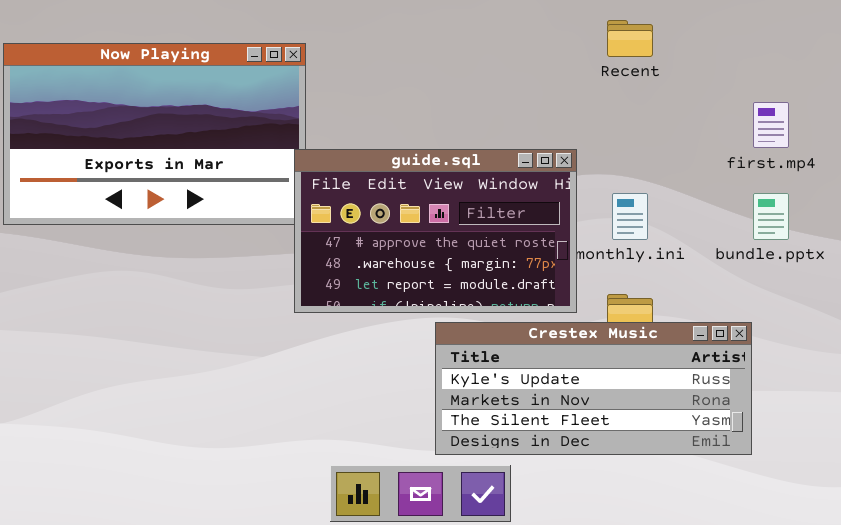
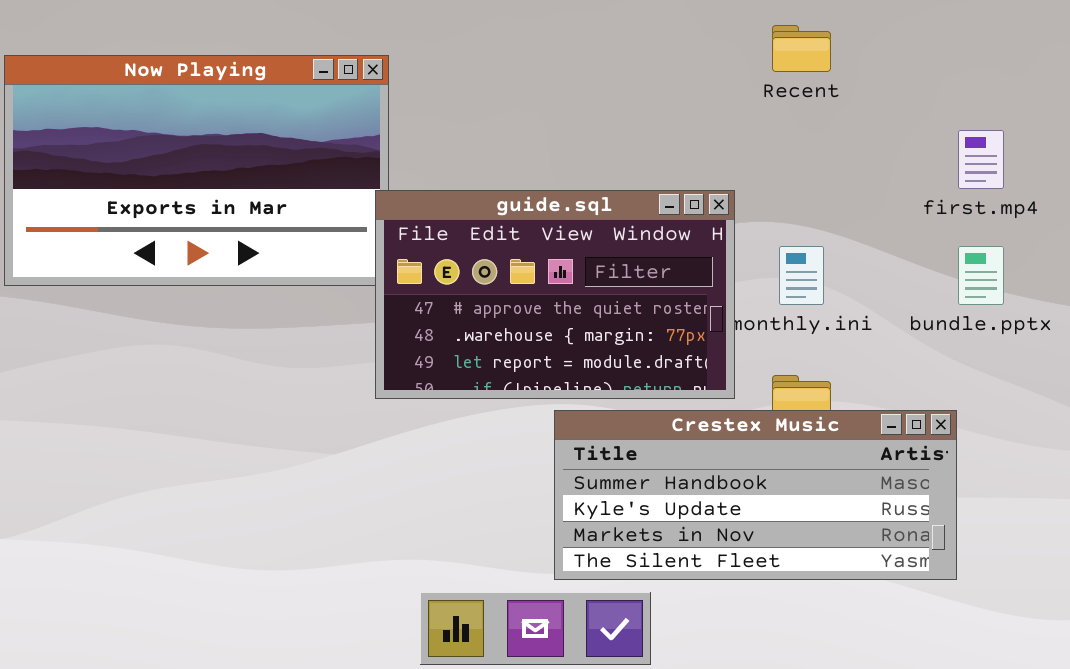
Crestex Music: [435,322,752,455] -> [554,410,957,580], scrolled up 1 row

